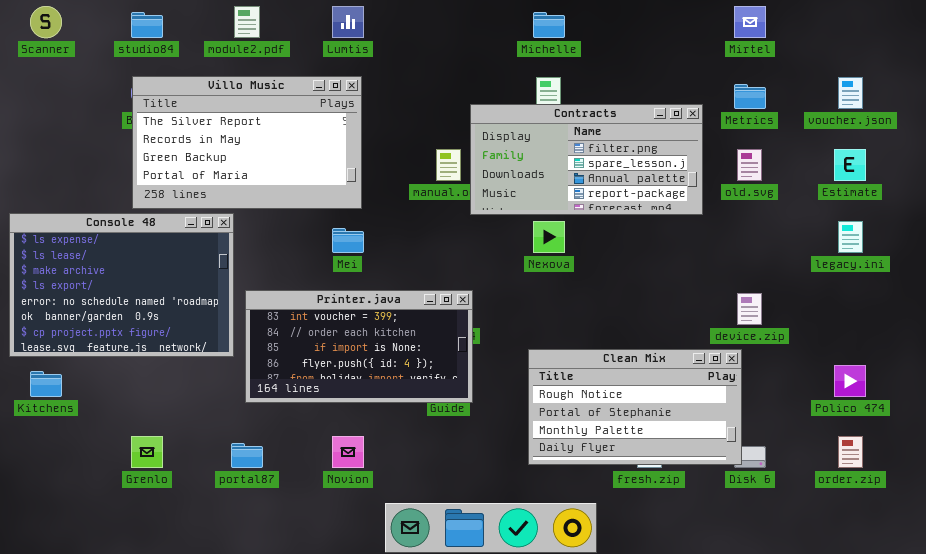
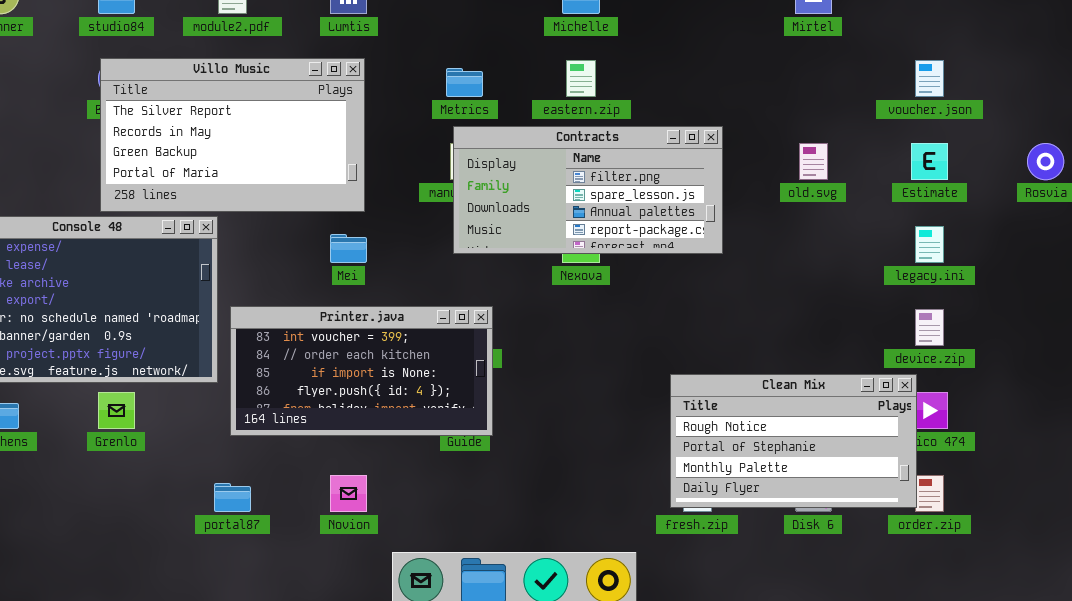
Metrics: [734,84,766,109] -> [446,68,483,97], moved
Contracts: [470,104,703,215] -> [453,126,723,254], moved
device.zip: [737,293,762,325] -> [915,309,944,346], moved
Clean Mix: [528,349,742,465] -> [670,374,917,508], moved
Grenlo: [131,436,163,468] -> [98,392,135,429], moved

